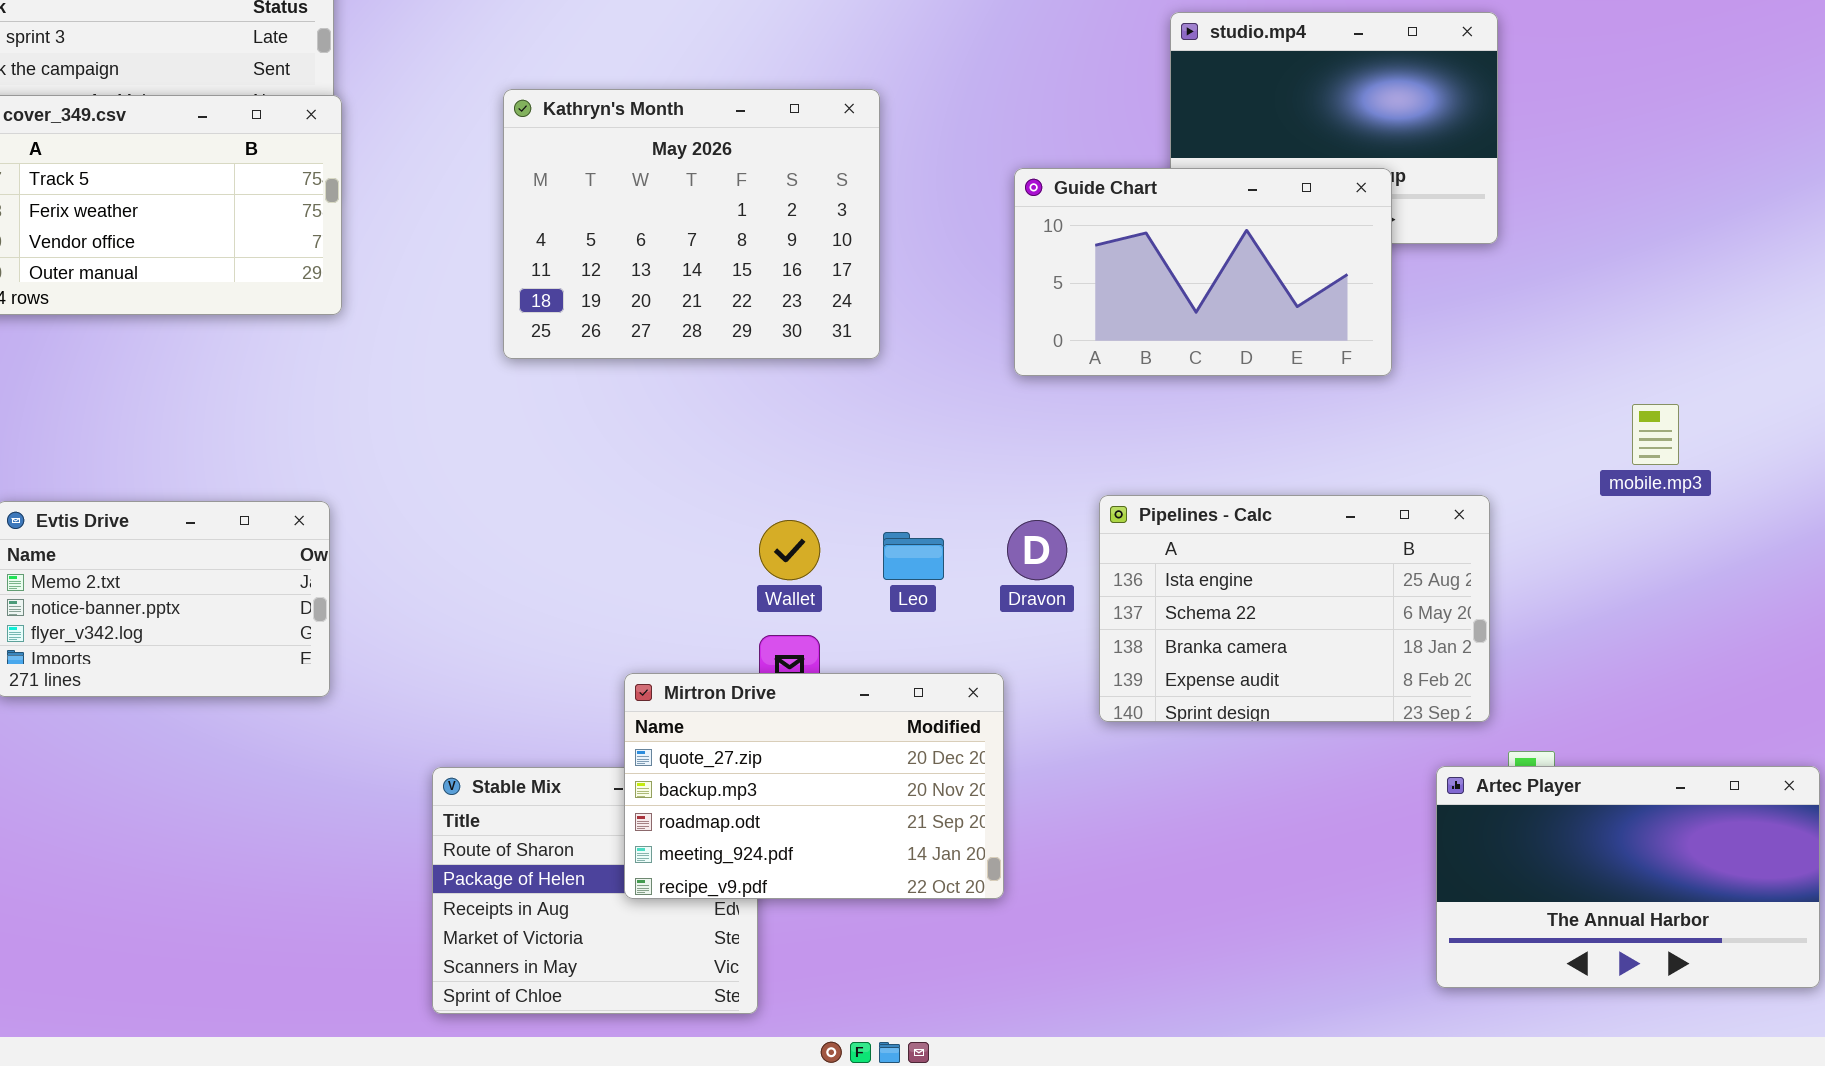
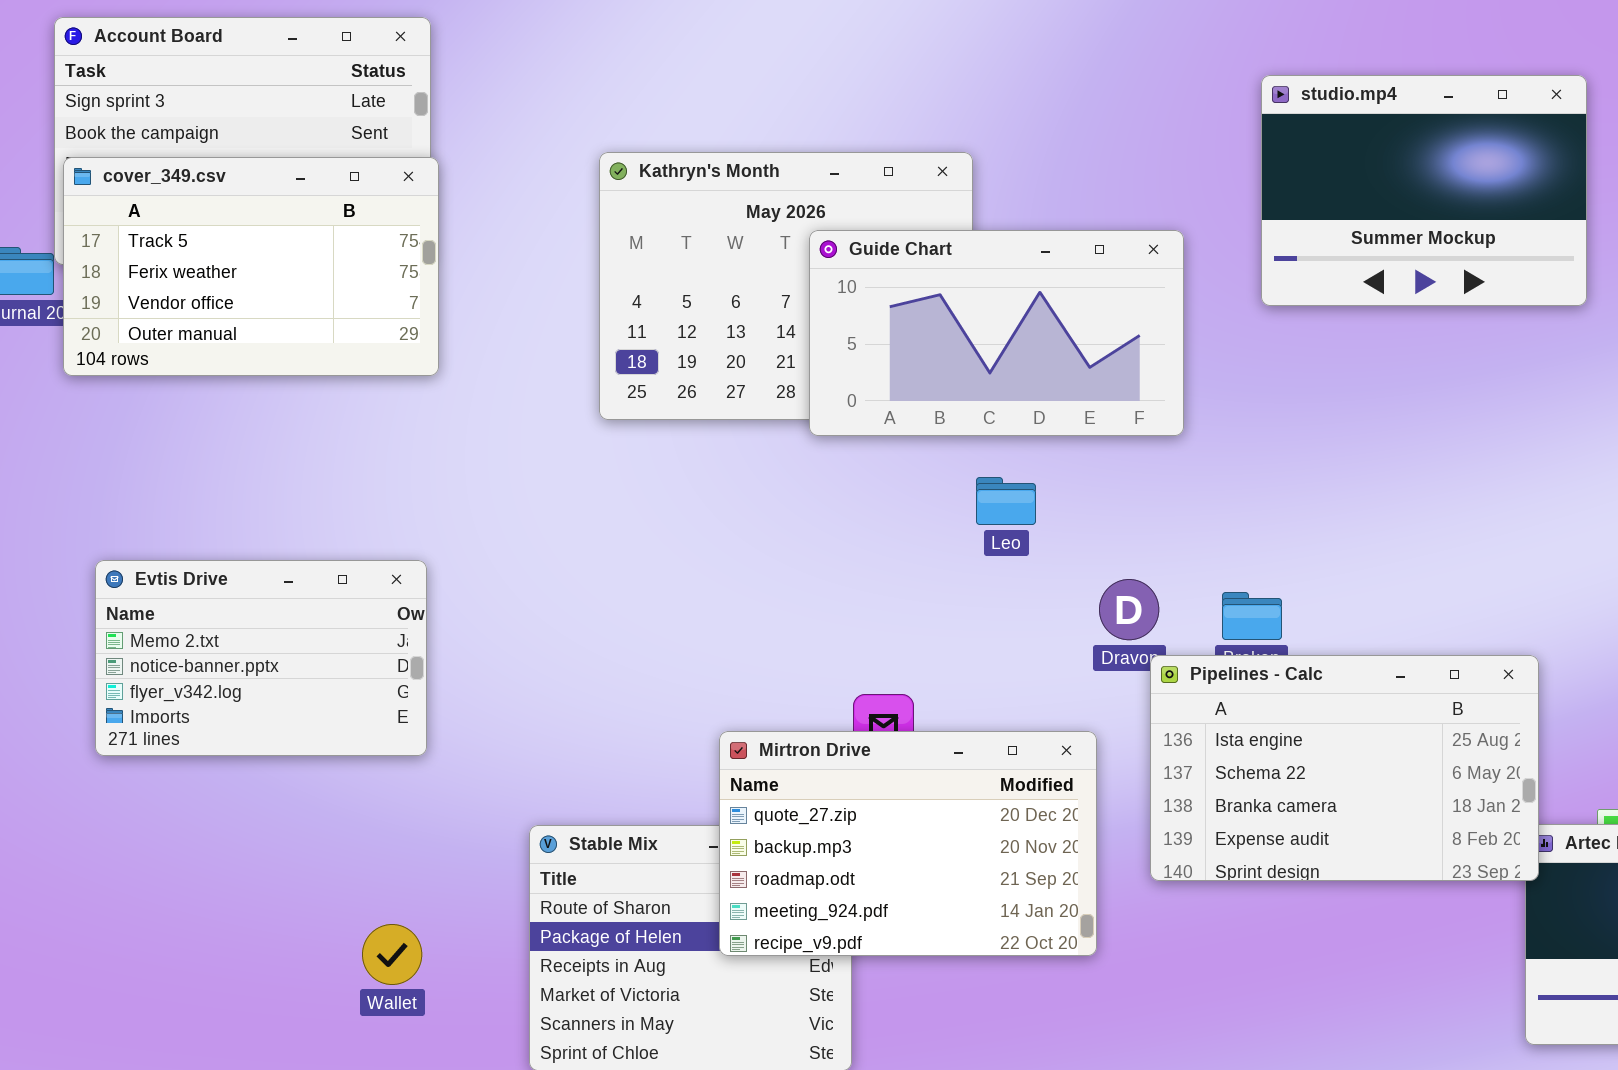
Guide Chart: [1014,168,1392,376] -> [809,230,1184,436], moved
Pipelines - Calc: [1099,495,1490,722] -> [1150,655,1539,881], moved
Wallet: [759,520,820,580] -> [362,924,422,985], moved
Leo: [883,532,944,580] -> [976,477,1036,525], moved

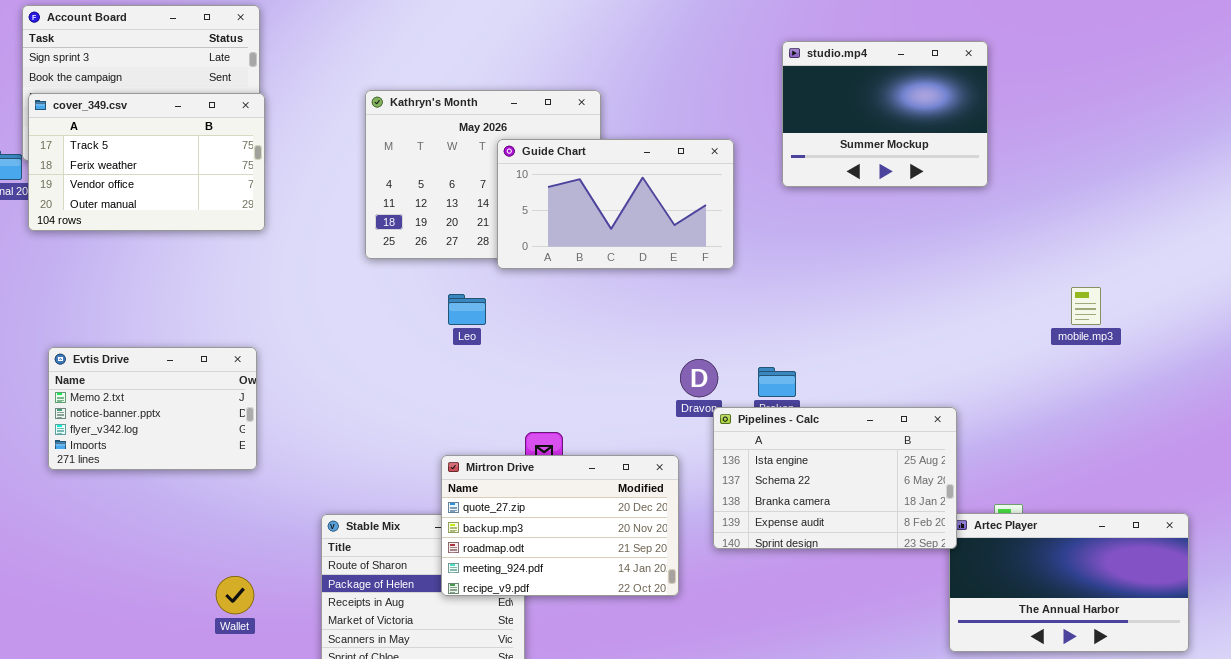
Leo: [976,477,1036,525] -> [448,294,486,325], moved

